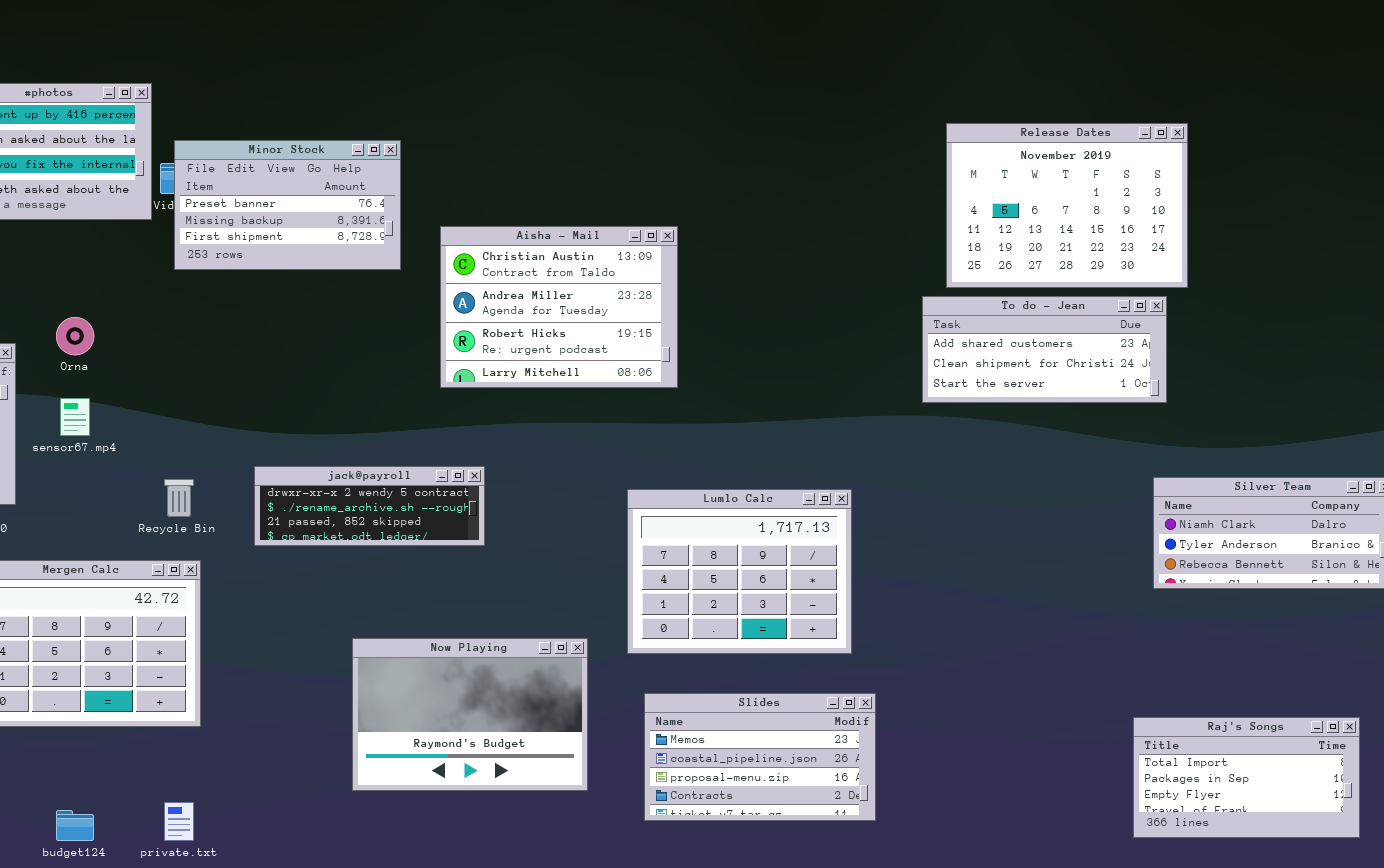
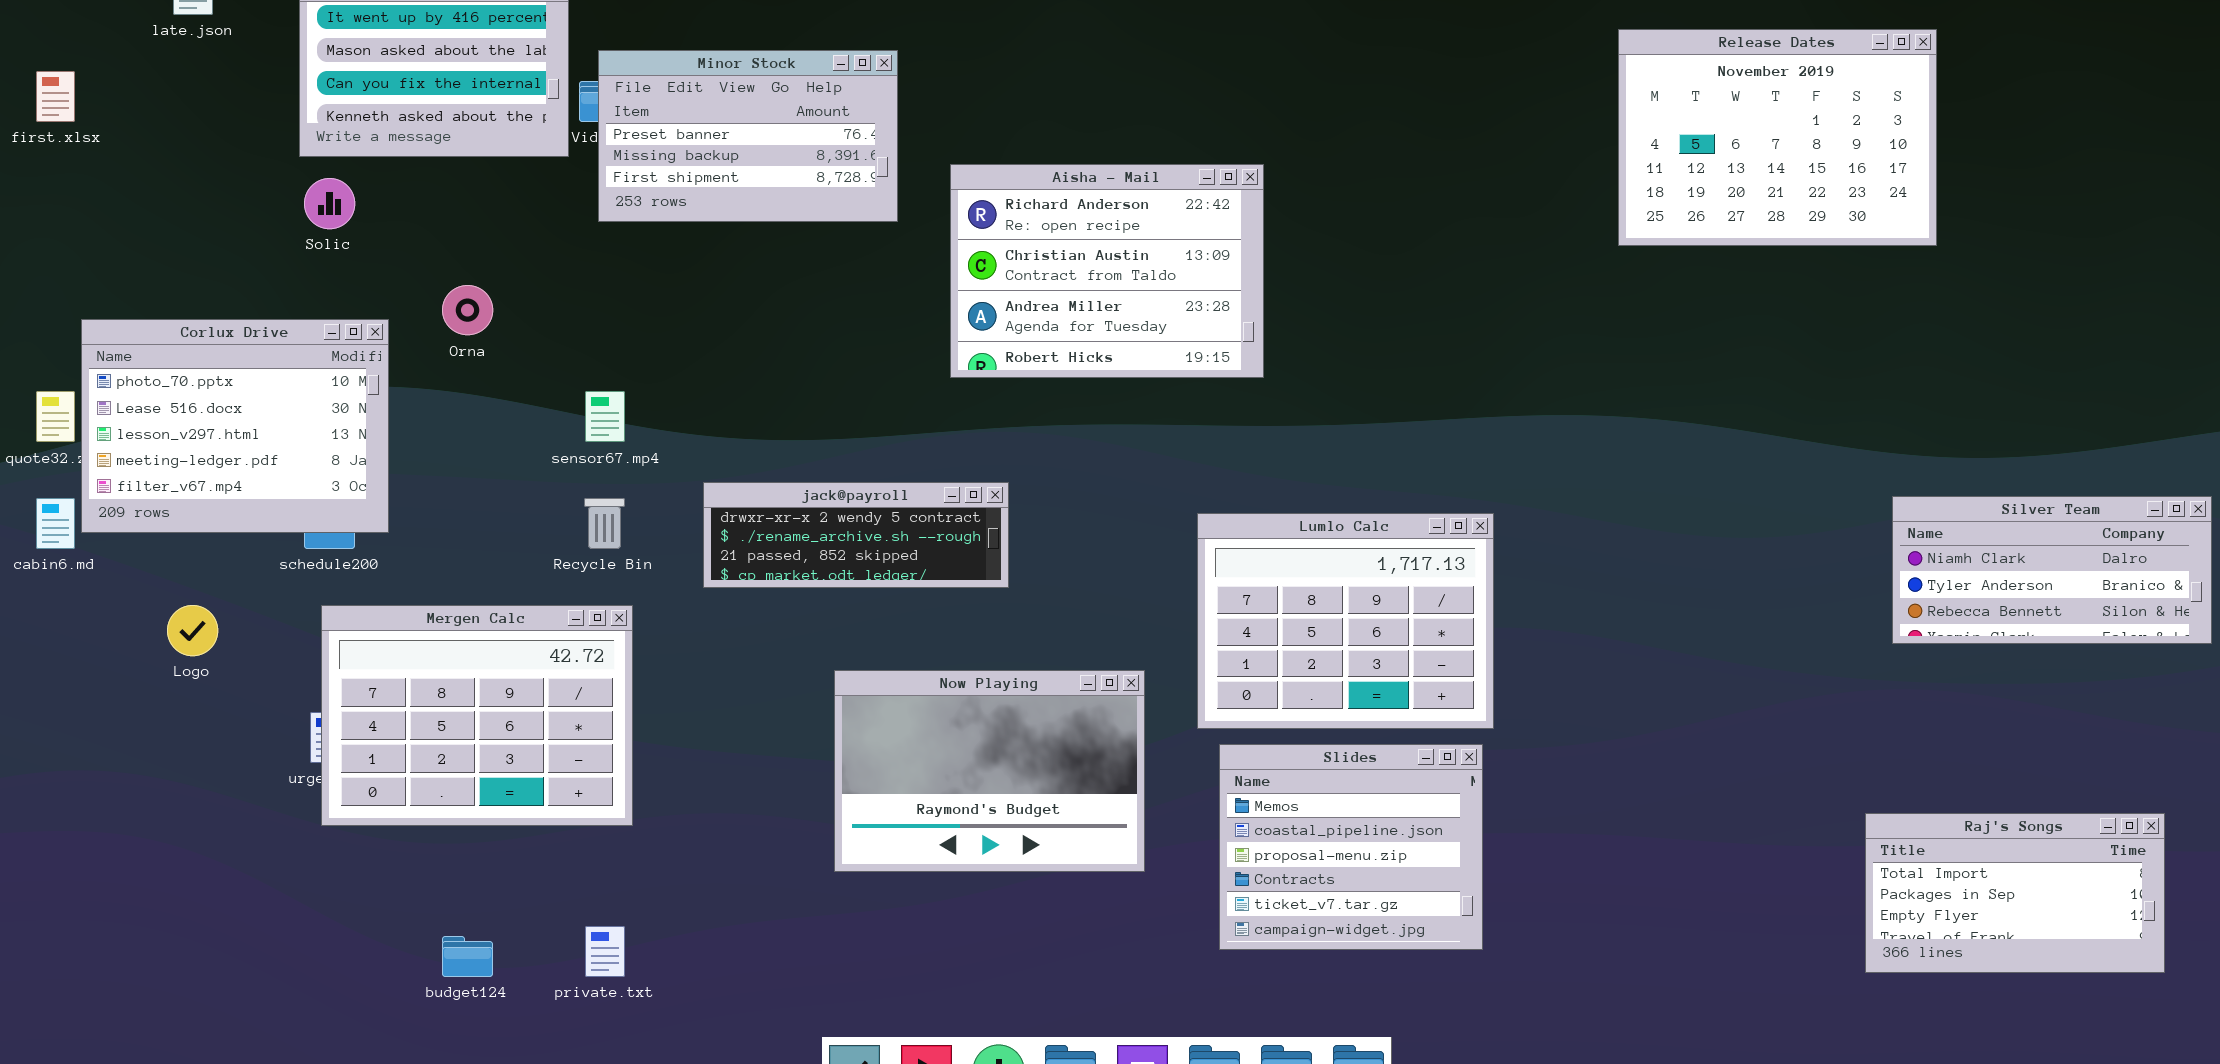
Aisha - Mail: [440,226,678,388] -> [950,164,1264,378], scrolled up 1 row
To do - Jean: [922,296,1167,403] -> none, closed
sensor67.mp4: [60,398,90,436] -> [585,391,625,442], moved
Now Playing: [352,638,588,791] -> [834,670,1145,872], moved
Slides: [644,693,876,821] -> [1219,744,1483,950], resized

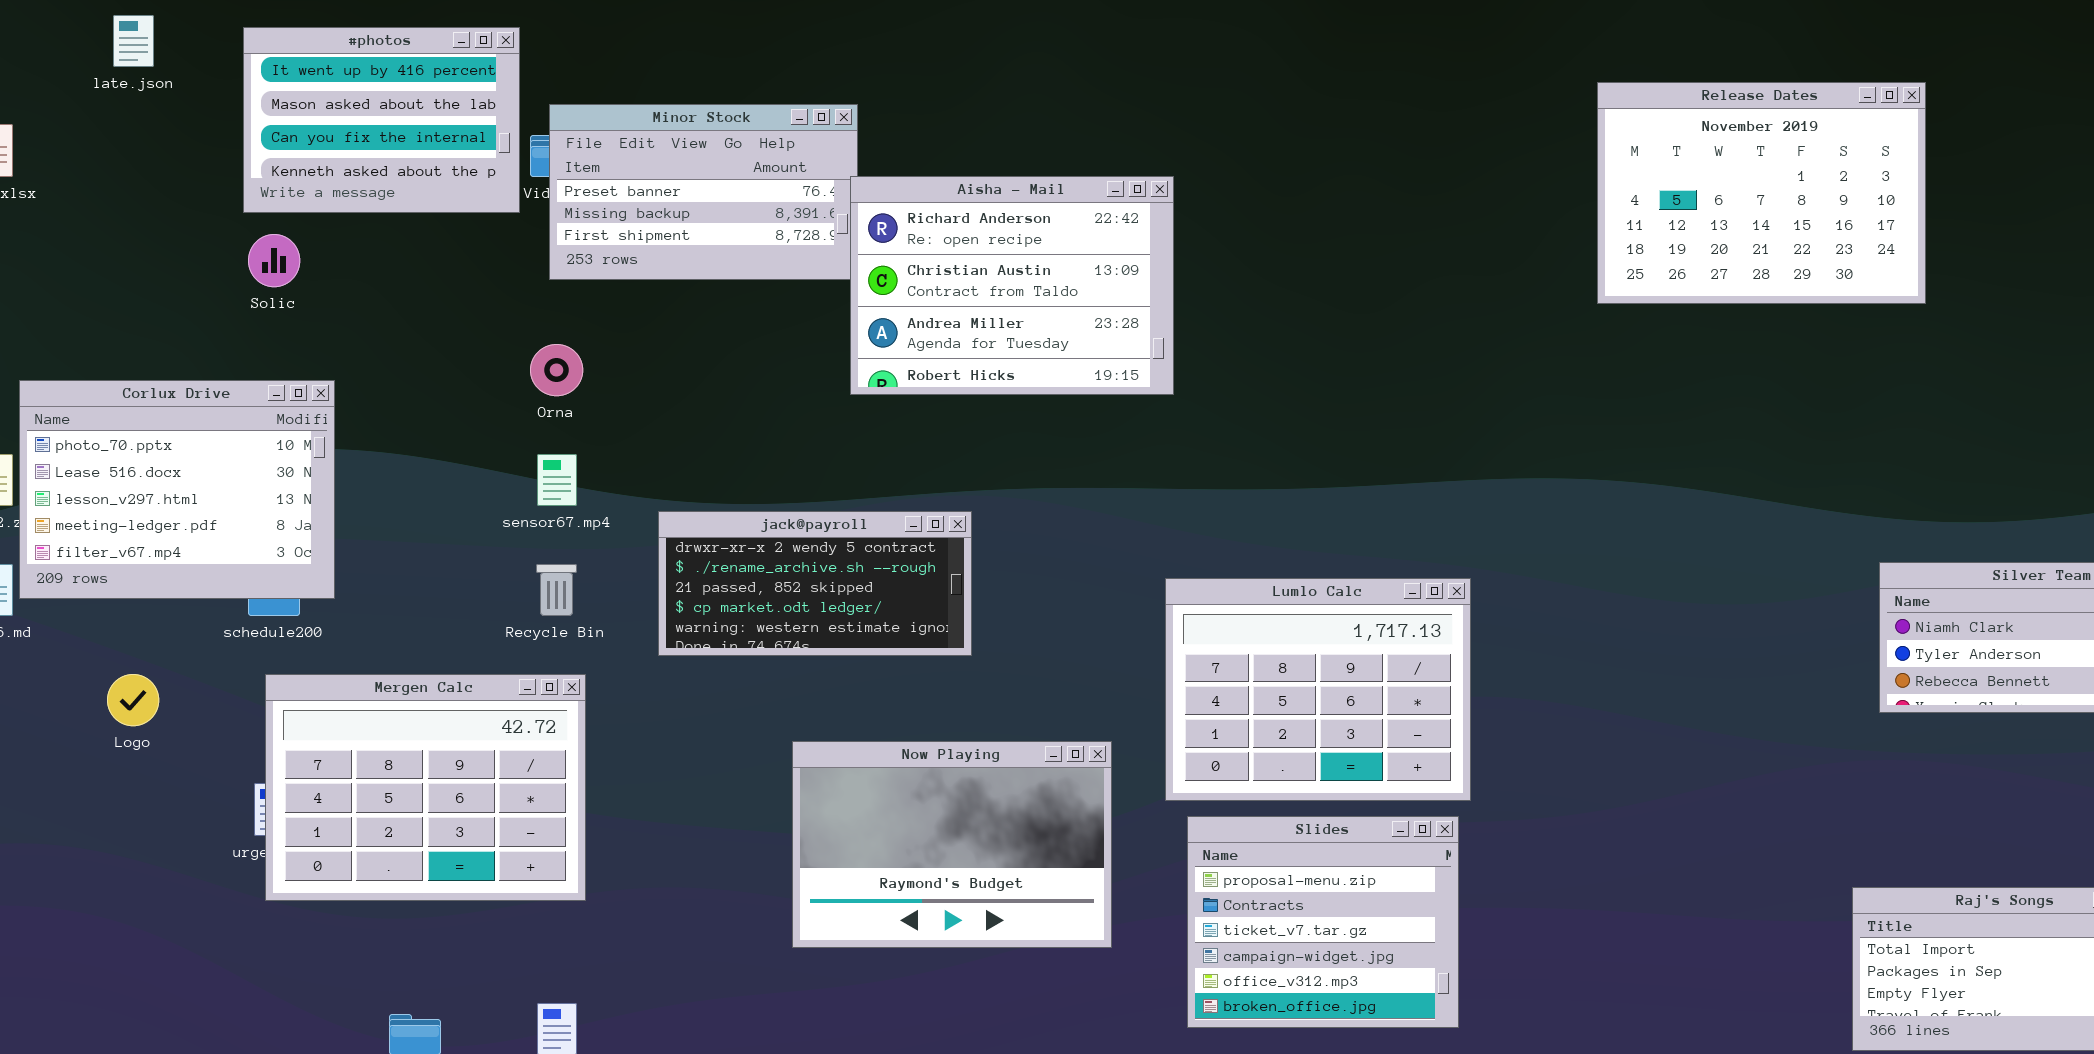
Aisha - Mail: [950,164,1264,378] -> [850,176,1174,395], moved
Orna: [442,285,493,335] -> [530,344,583,396], moved
jack@payroll: [703,482,1009,588] -> [658,511,972,656], resized
Slides: [1219,744,1483,950] -> [1187,816,1459,1028], scrolled down 2 rows

